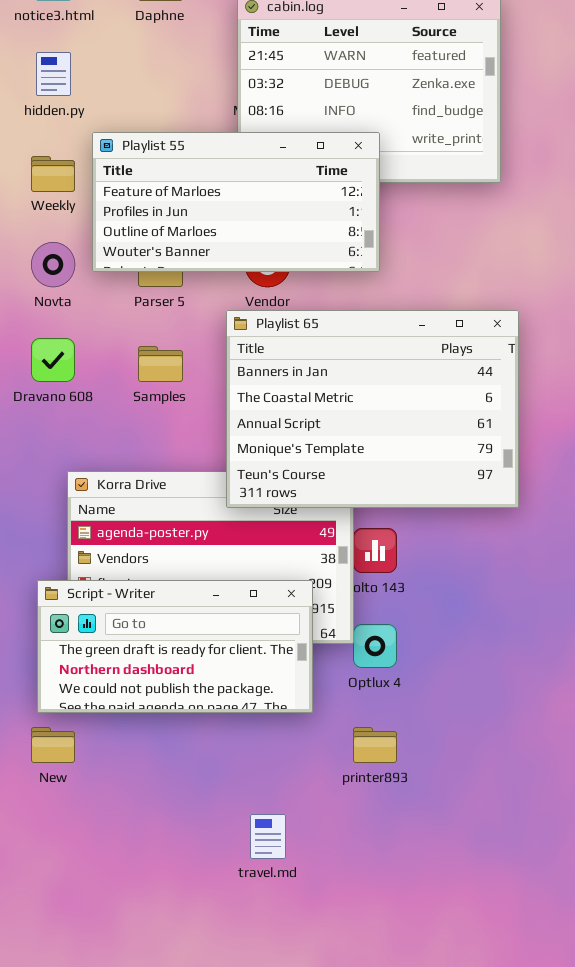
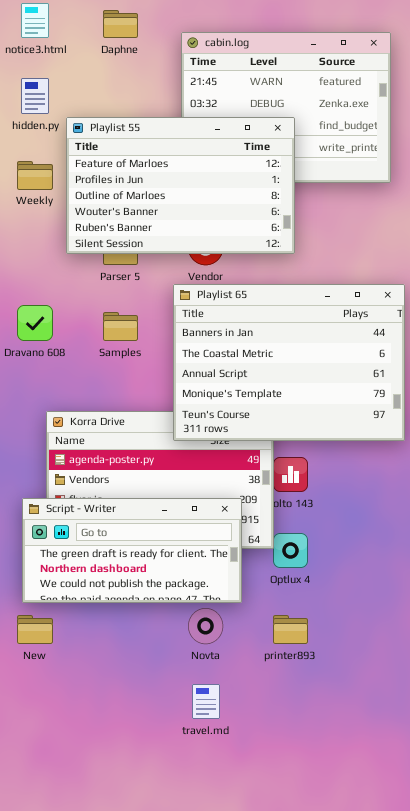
Playlist 55: [92,132,380,272] -> [66,117,295,254], resized
Novta: [31,242,75,287] -> [188,608,223,644], moved

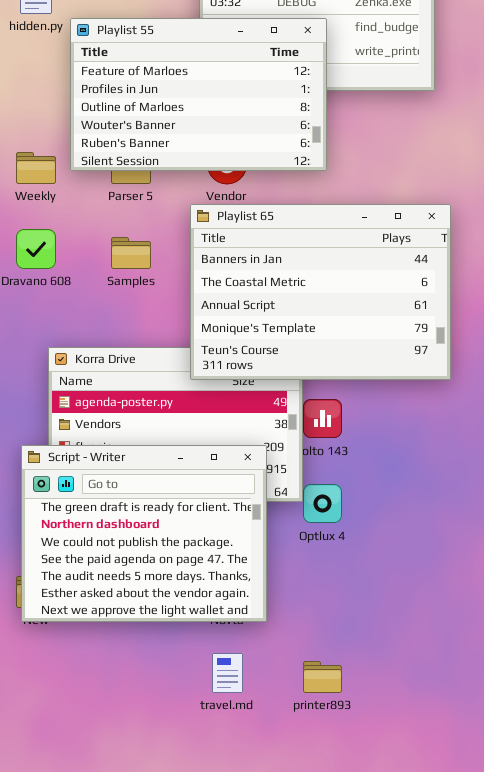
Weekly: [17,161,53,190] -> [16,152,56,184], moved
Script - Writer: [22,498,242,603] -> [21,445,267,622], resized
printer893: [273,615,308,644] -> [303,661,342,693], moved

